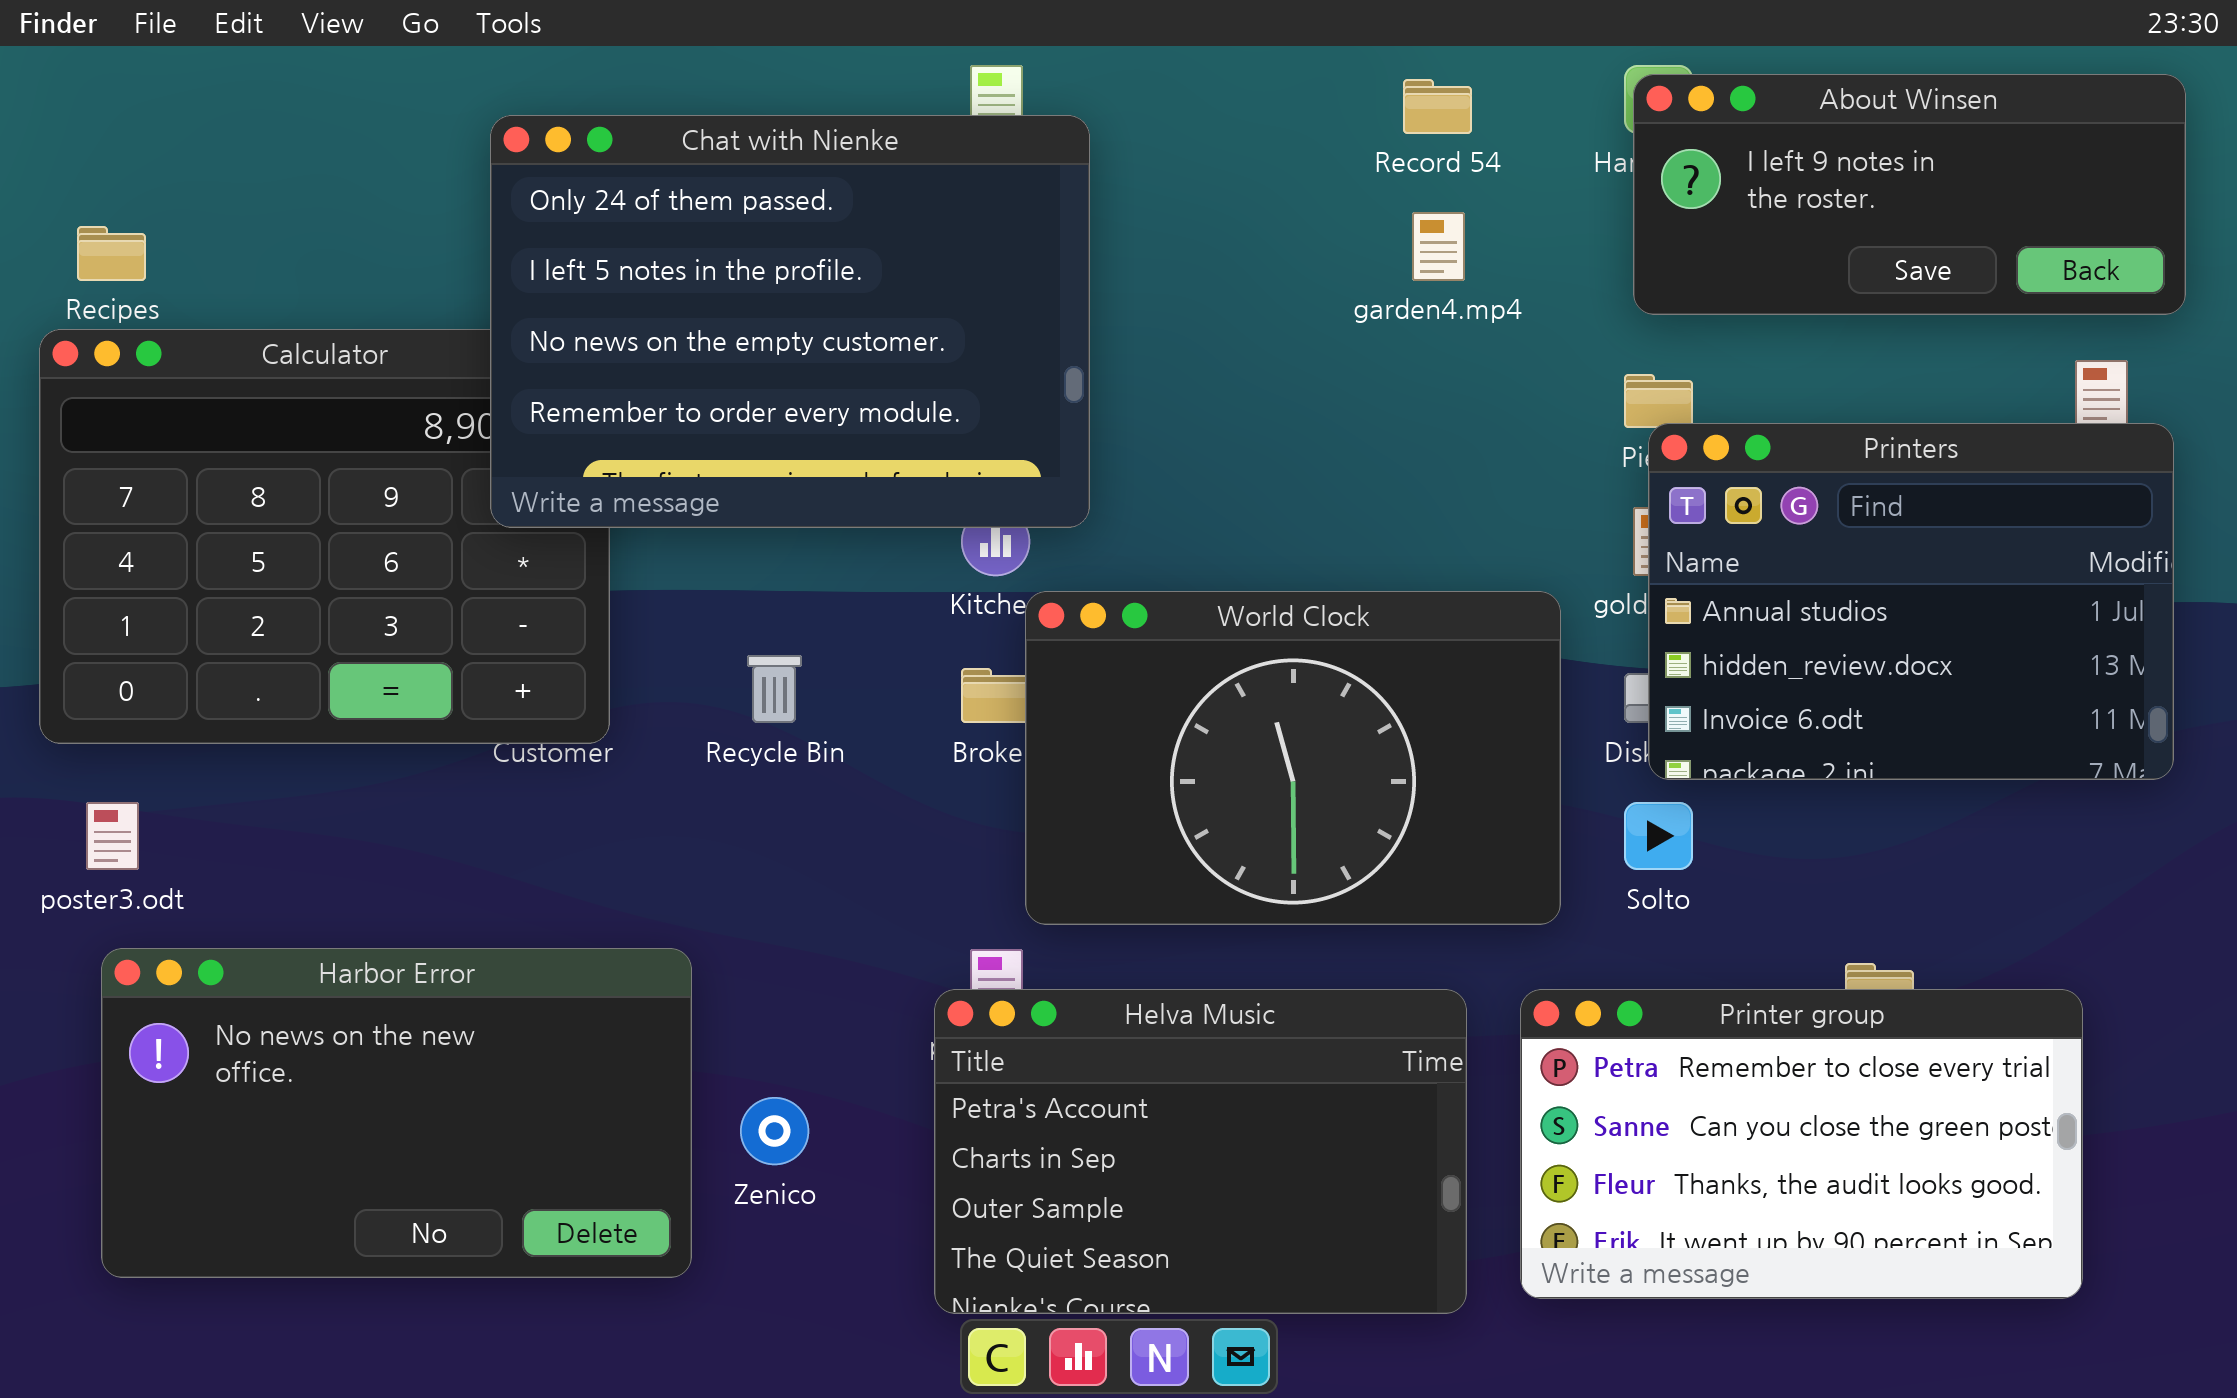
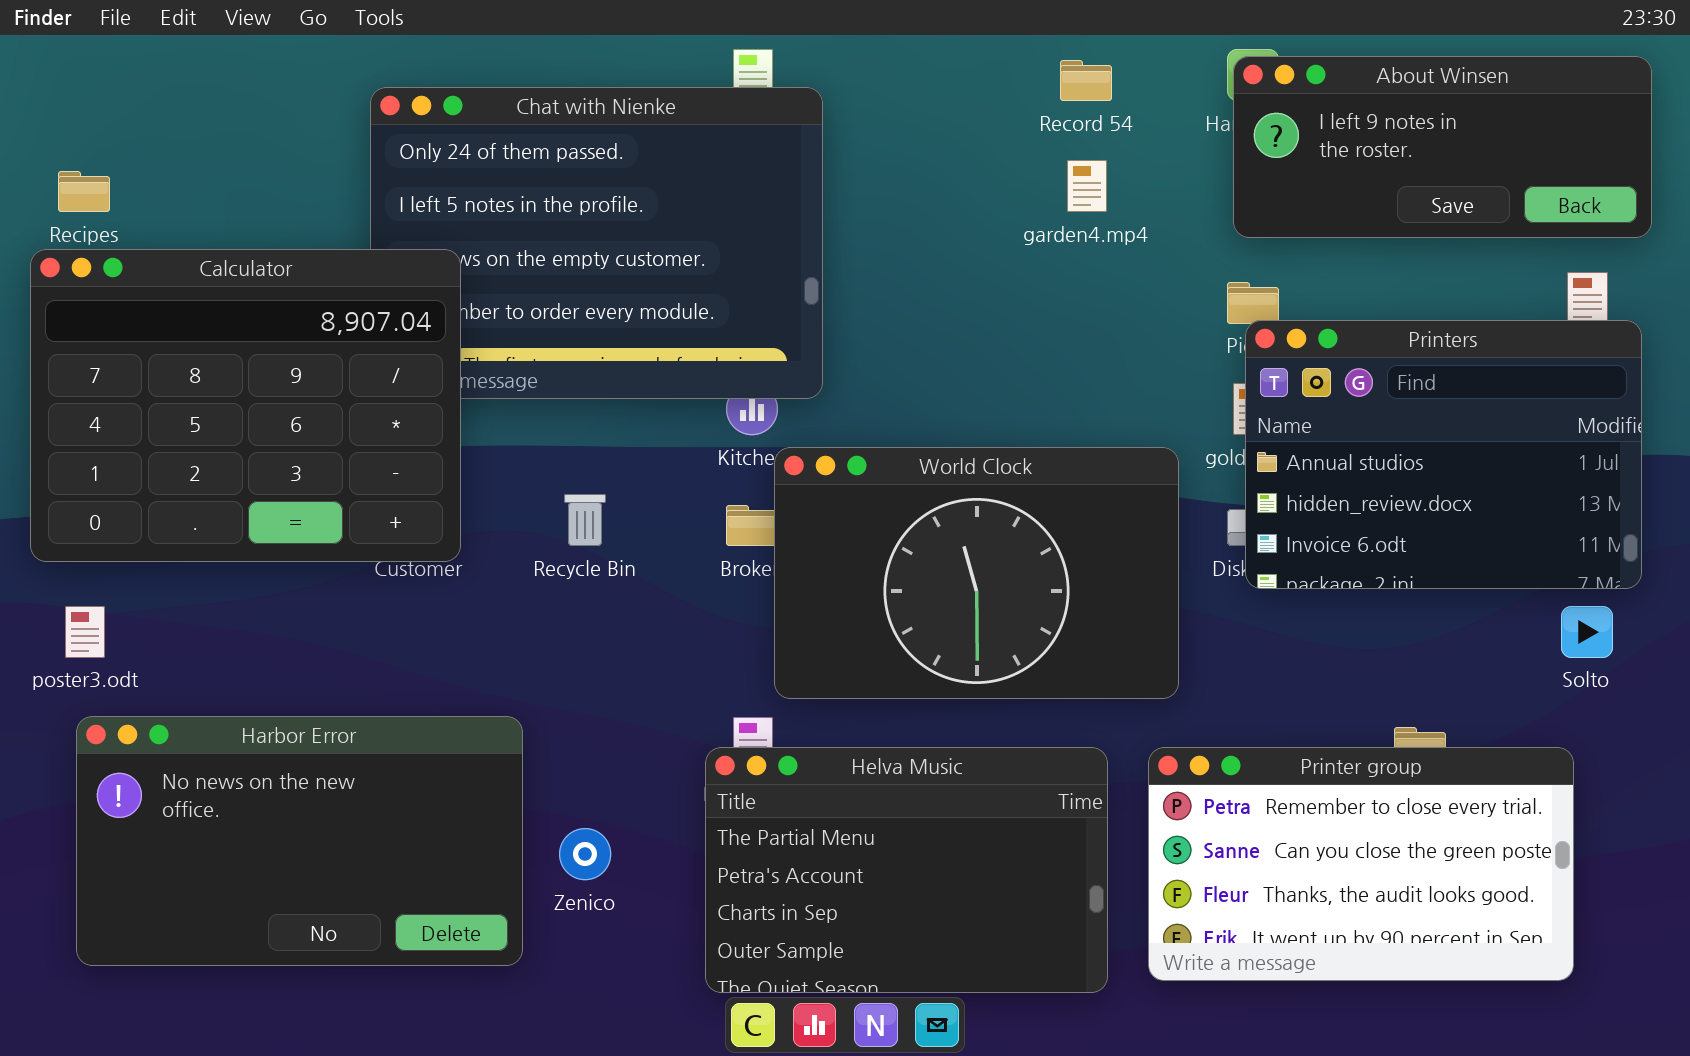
Calculator: [39,329,610,744] -> [30,249,461,562], raised
Solto: [1624,802,1693,870] -> [1561,606,1613,658], moved
Helva Music: [934,989,1467,1314] -> [705,747,1108,993], scrolled up 1 row

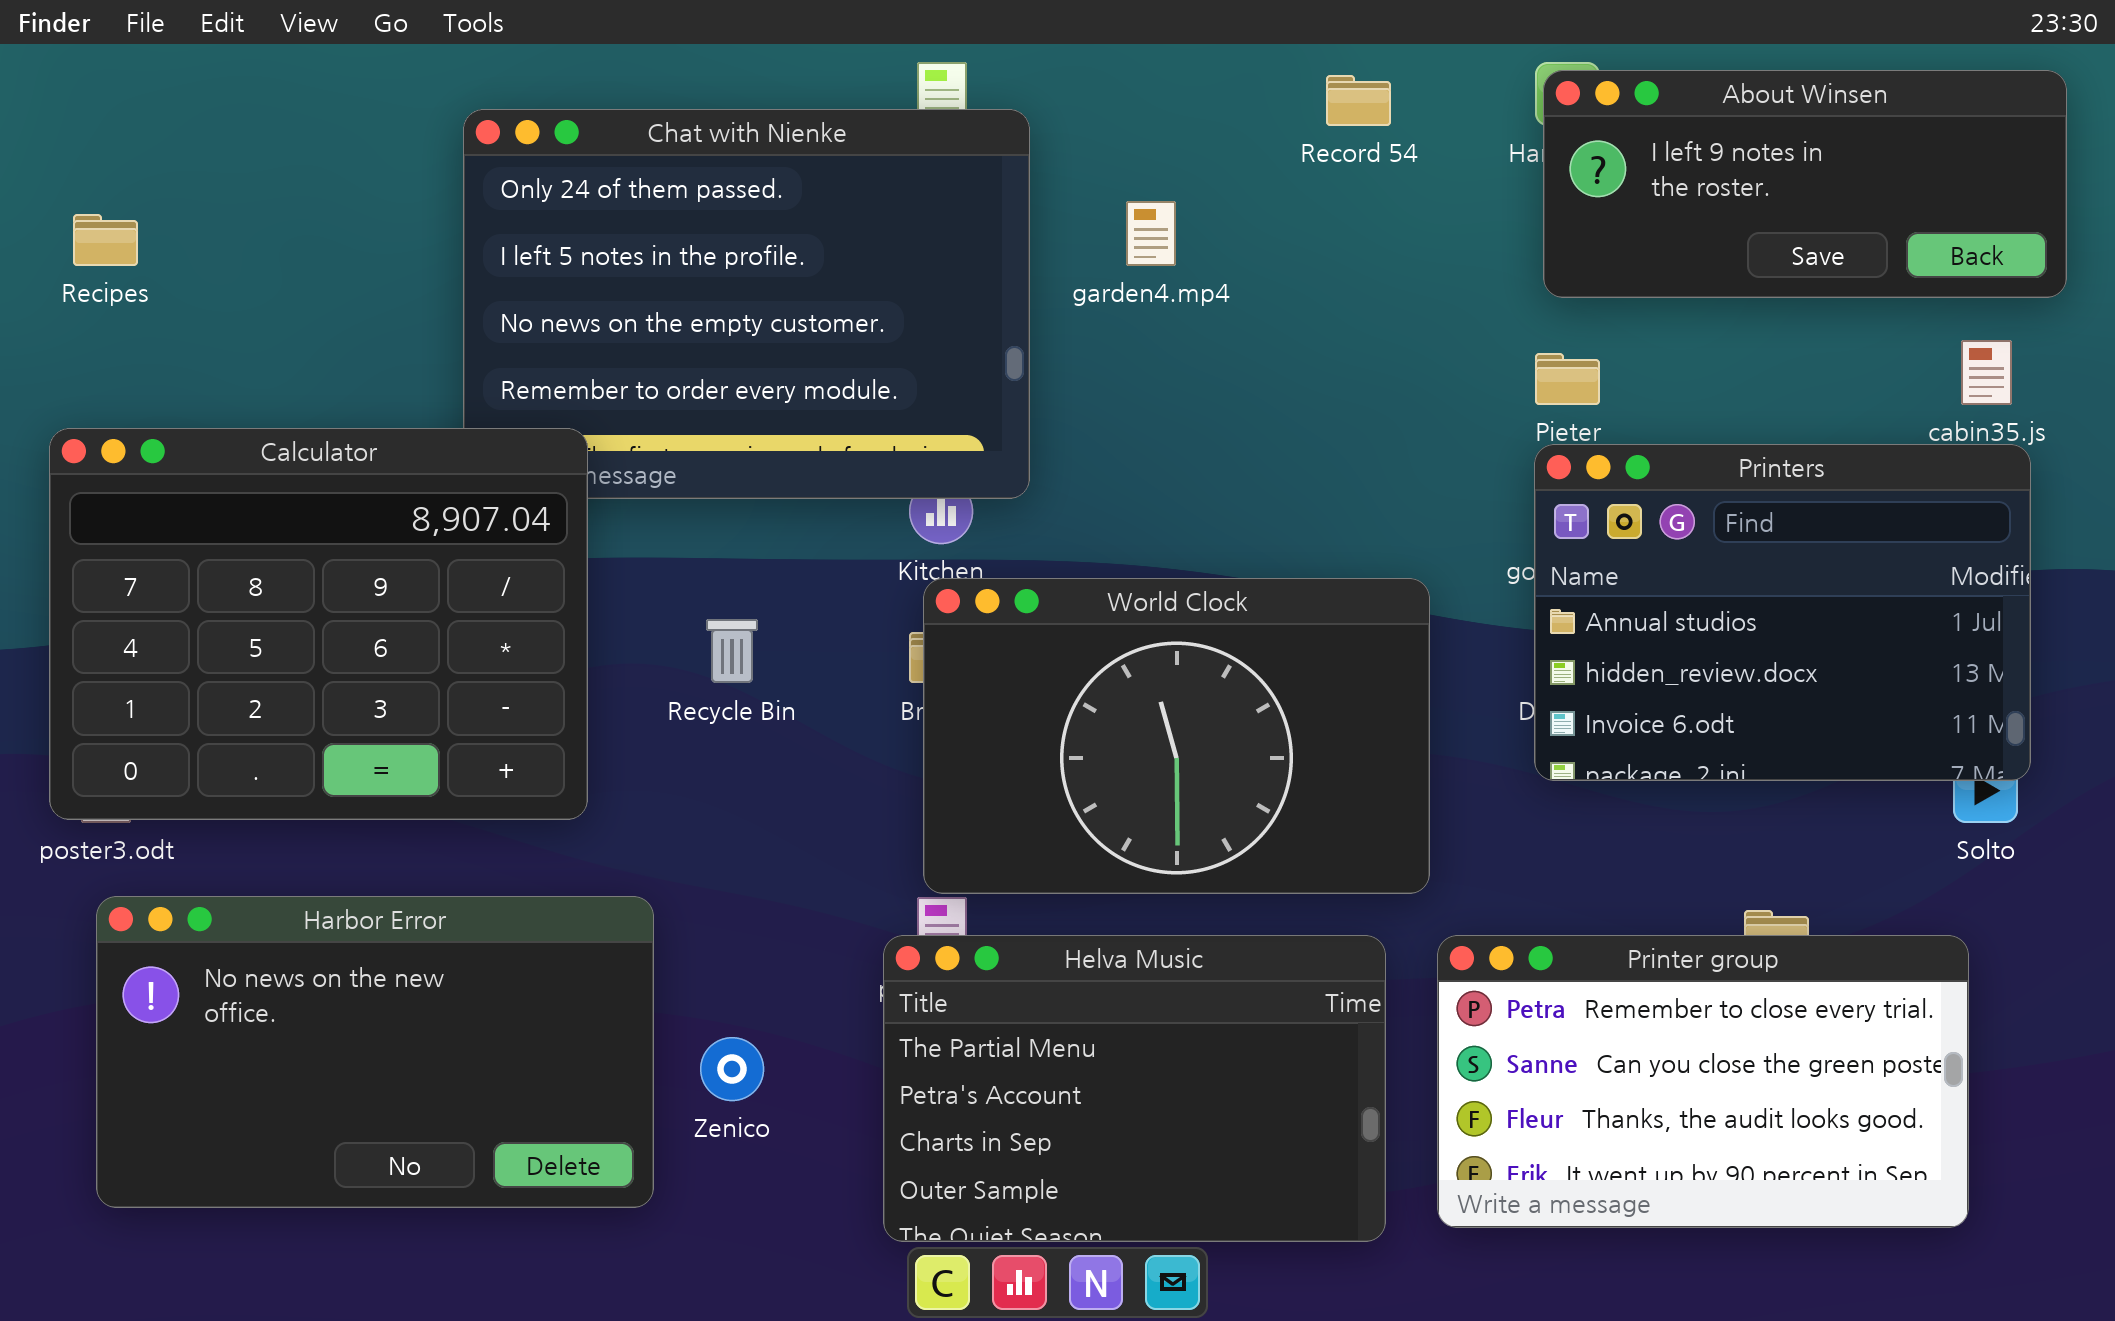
garden4.mp4: [1067,160,1107,212] -> [1126,201,1176,266], moved
Calculator: [30,249,461,562] -> [49,428,588,820], moved
Printers: [1245,320,1642,589] -> [1534,444,2031,781], moved
World Clock: [774,447,1179,699] -> [923,578,1430,894], moved

